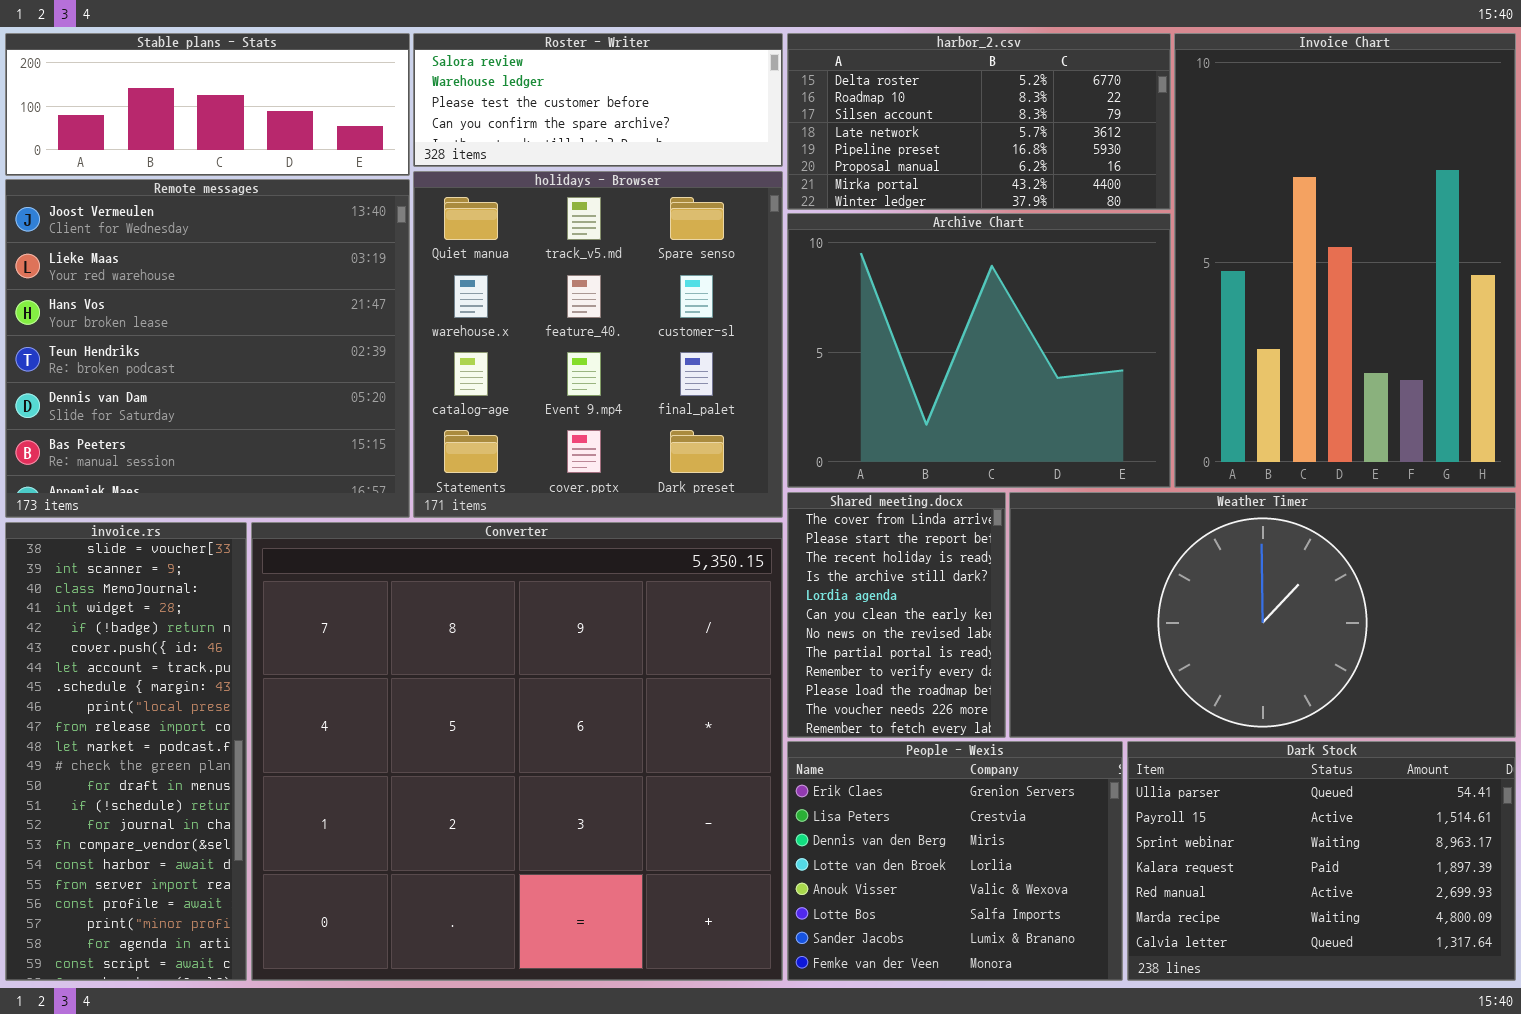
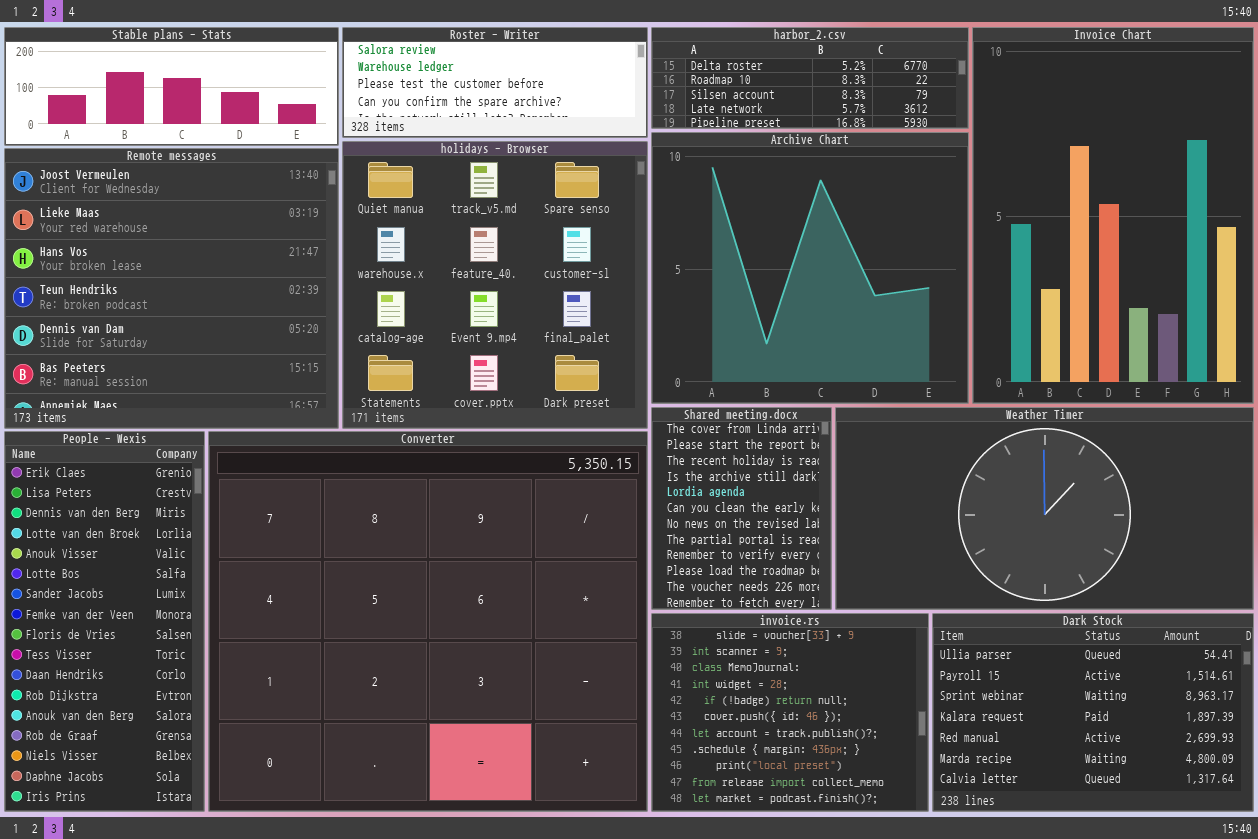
harbor_2.csv: [787,33,1171,210] -> [651,27,969,129], resized
Archive Chart: [787,213,1171,488] -> [651,132,969,404], resized
invoice.rs: [5,522,247,981] -> [651,613,929,812], moved, resized
People - Wexis: [787,741,1123,981] -> [4,431,205,812], moved, resized

